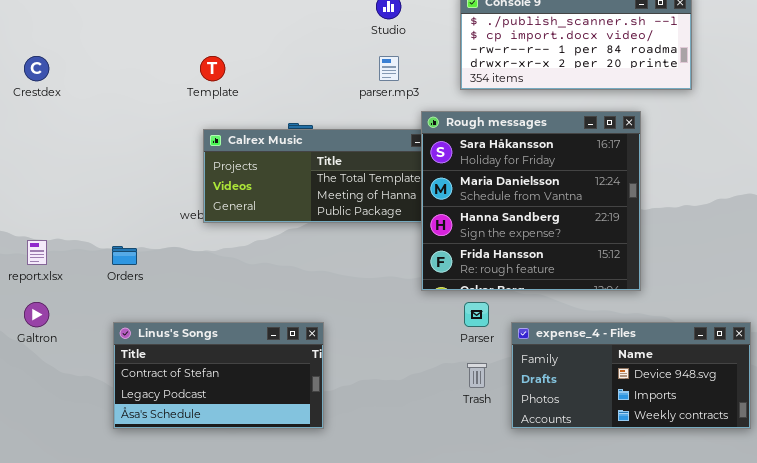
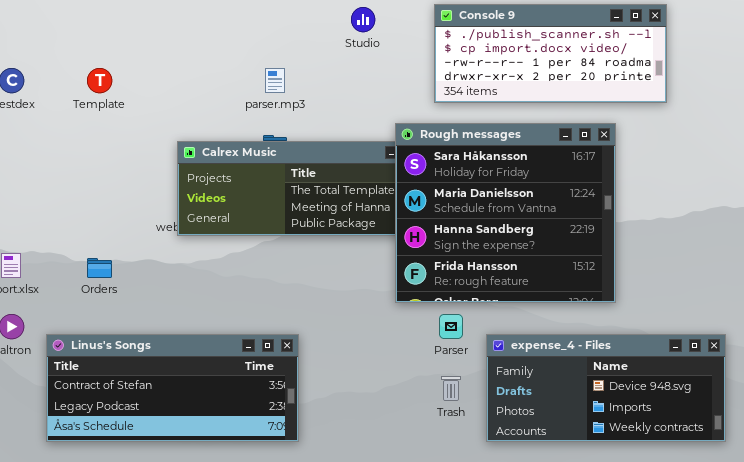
Template: [200,56,225,81] -> [87,68,112,93], moved
parser.mp3: [379,56,399,81] -> [265,68,285,93], moved
Linus's Songs: [113,322,324,429] -> [46,334,299,442], resized

